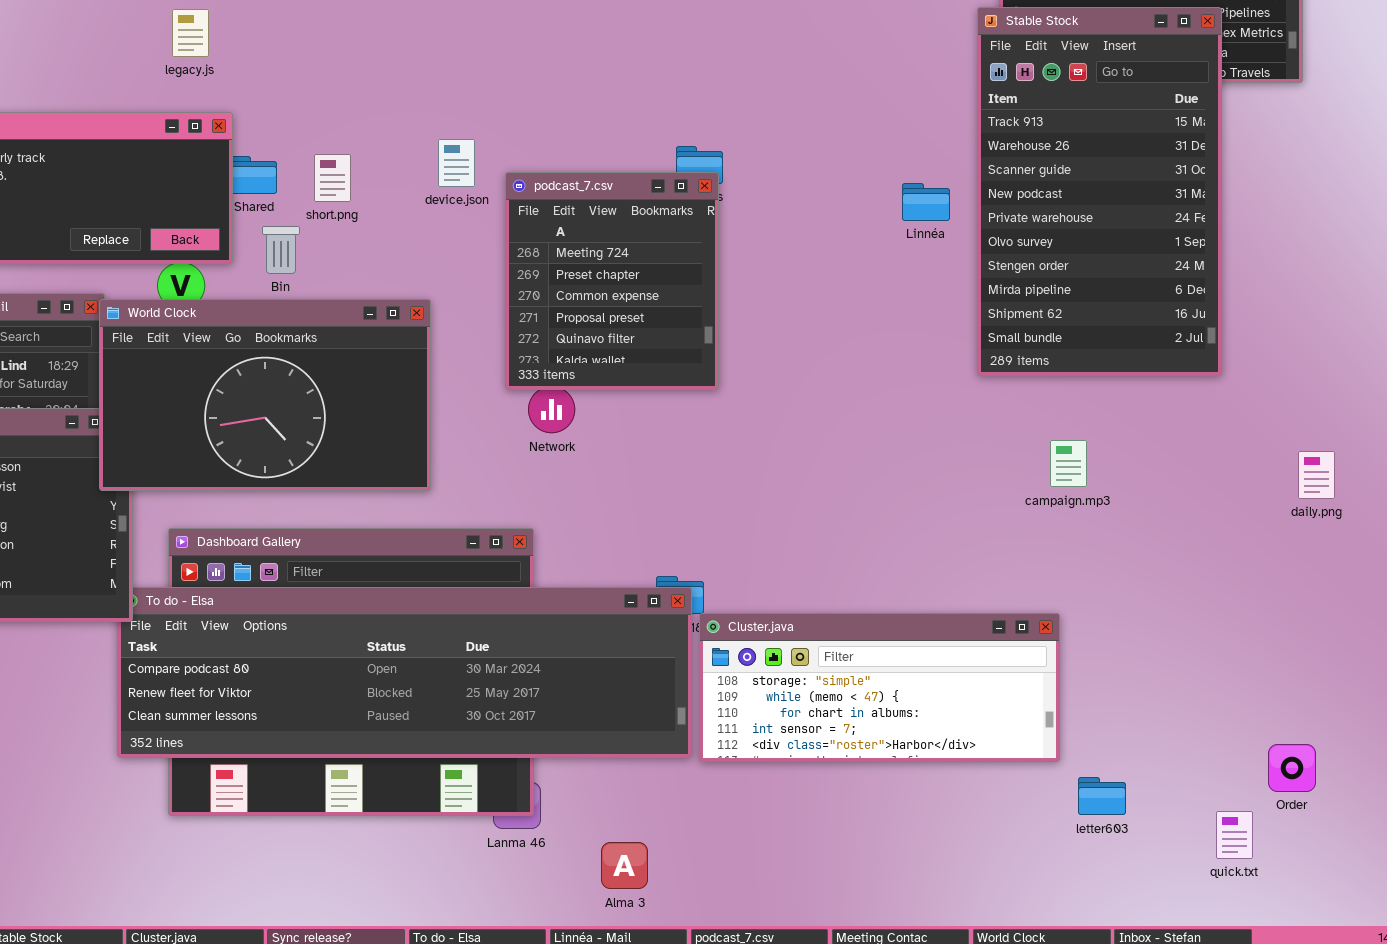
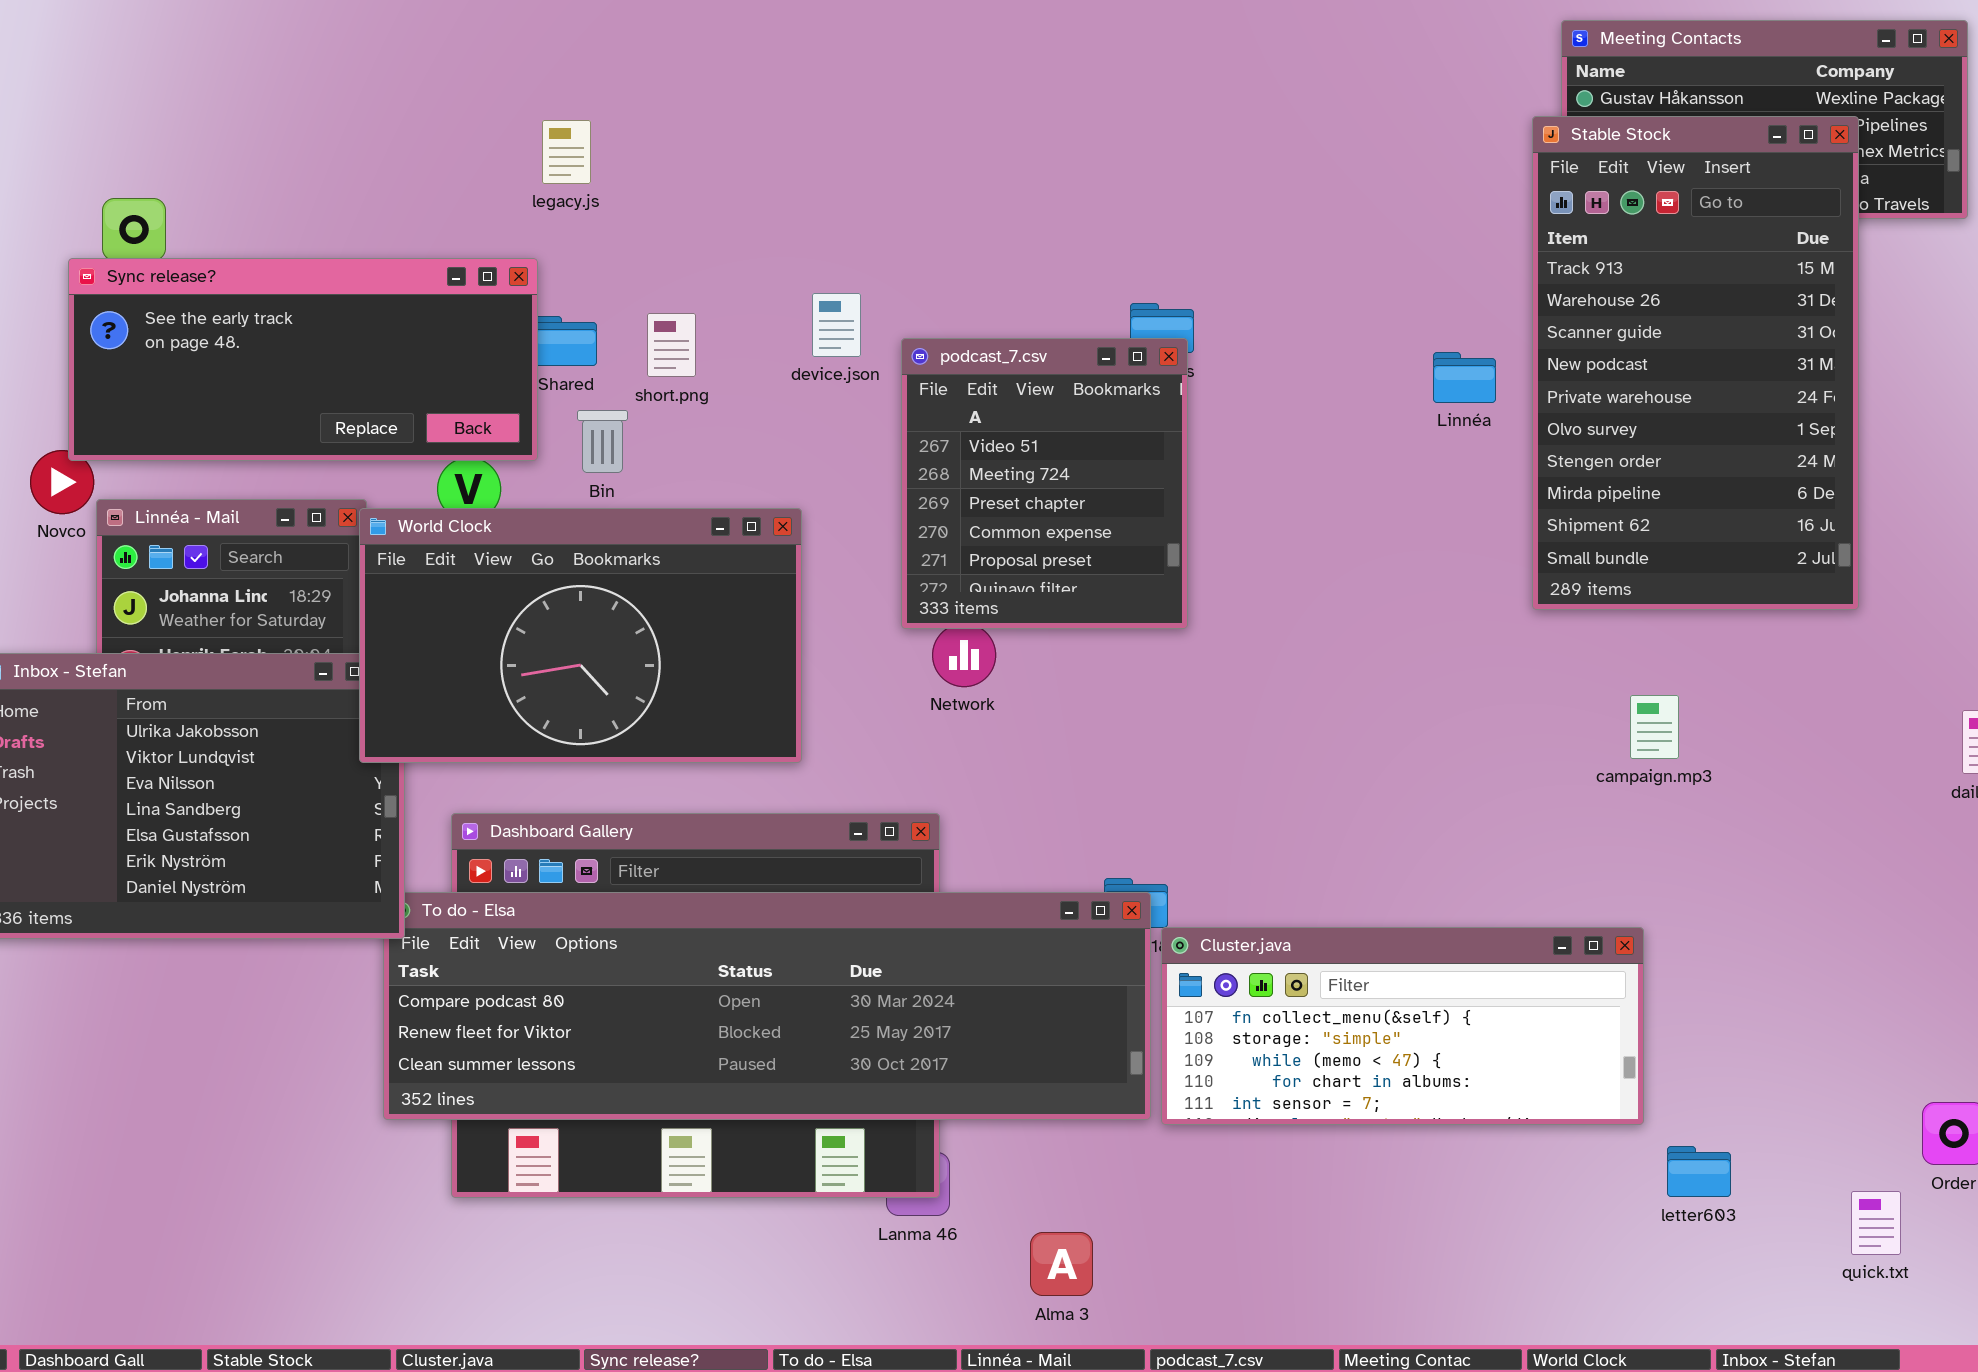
legacy.js: [172,9,209,57] -> [542,120,591,184], moved
podcast_7.csv: [505,172,719,390] -> [901,338,1188,629], scrolled up 1 row
Cluster.java: [699,613,1060,762] -> [1161,927,1644,1125], scrolled up 1 row

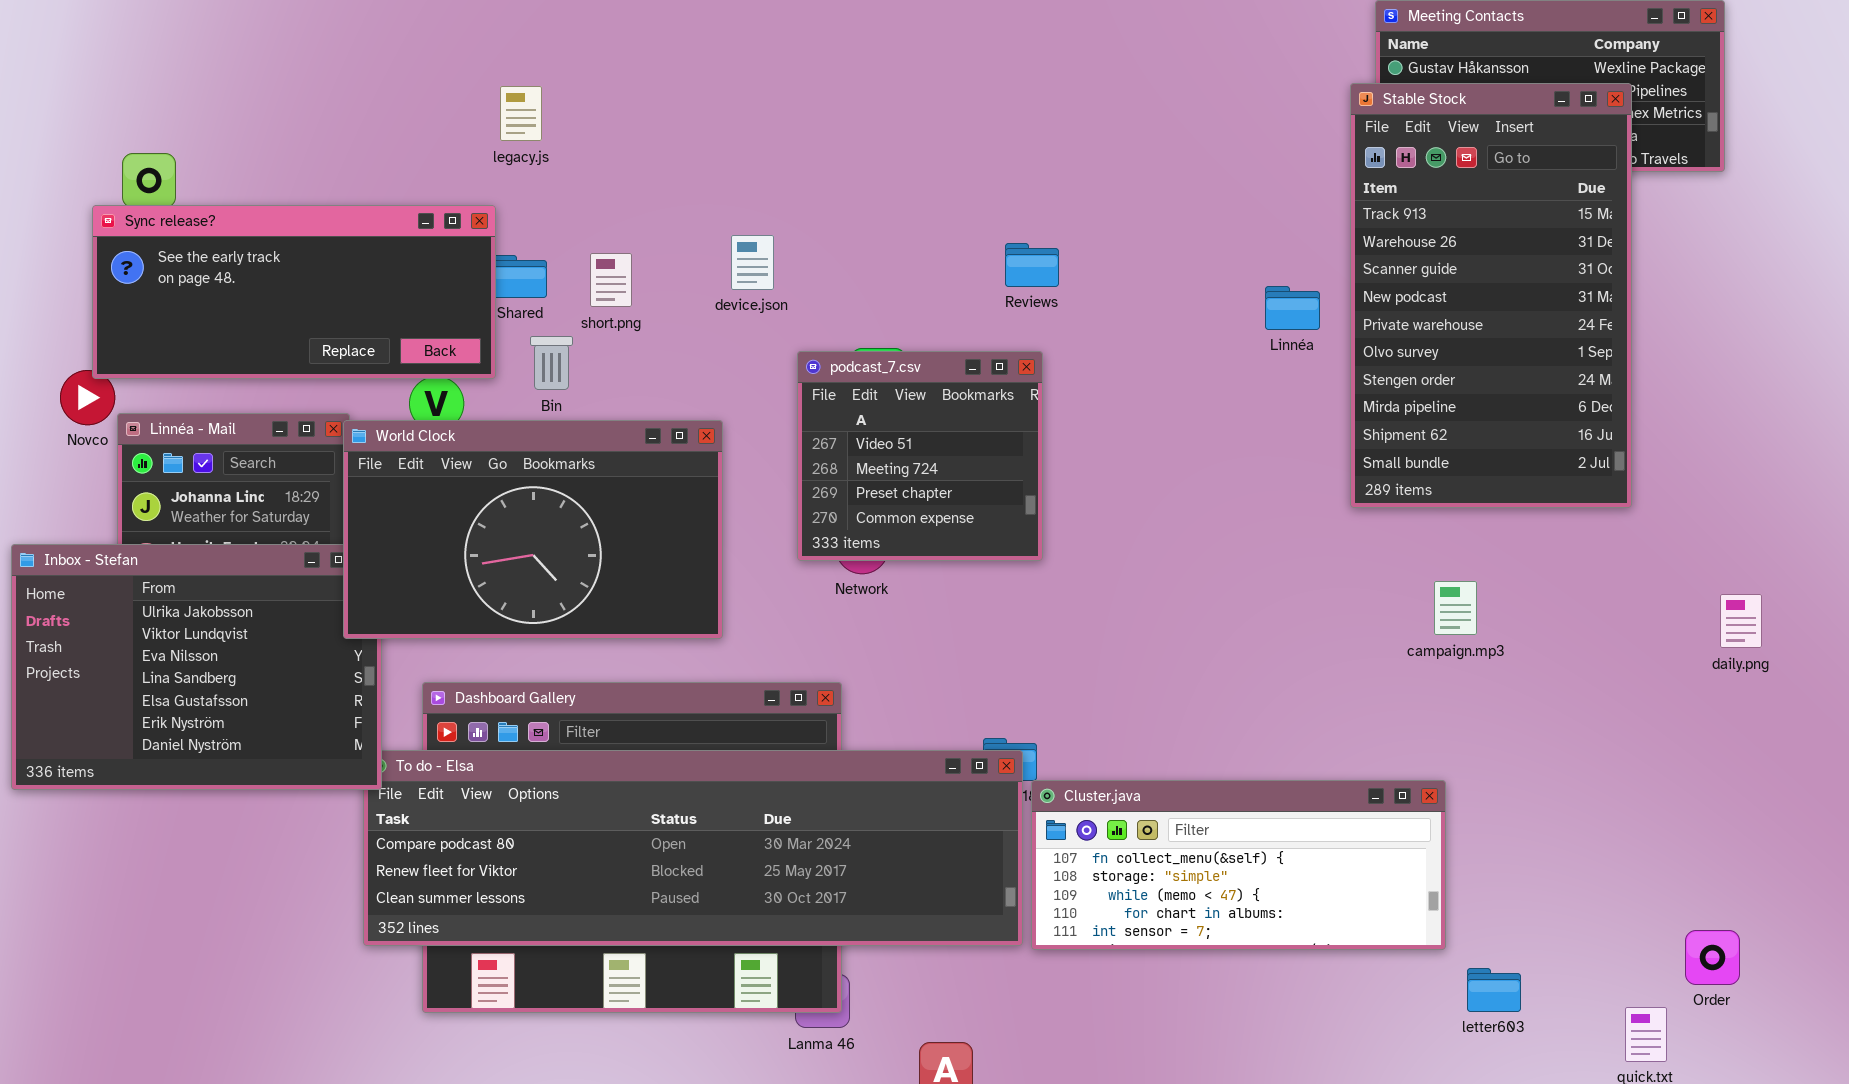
podcast_7.csv: [901,338,1188,629] -> [797,351,1043,561], moved, resized

